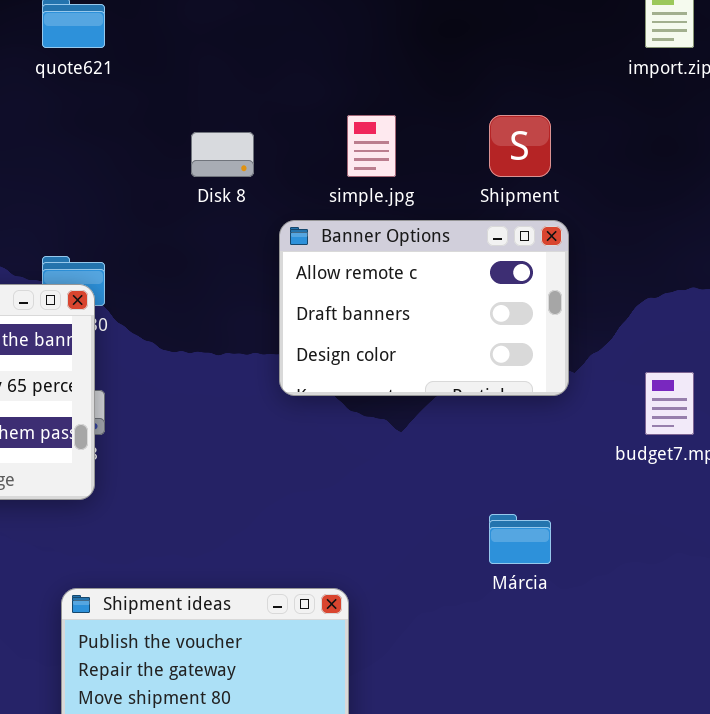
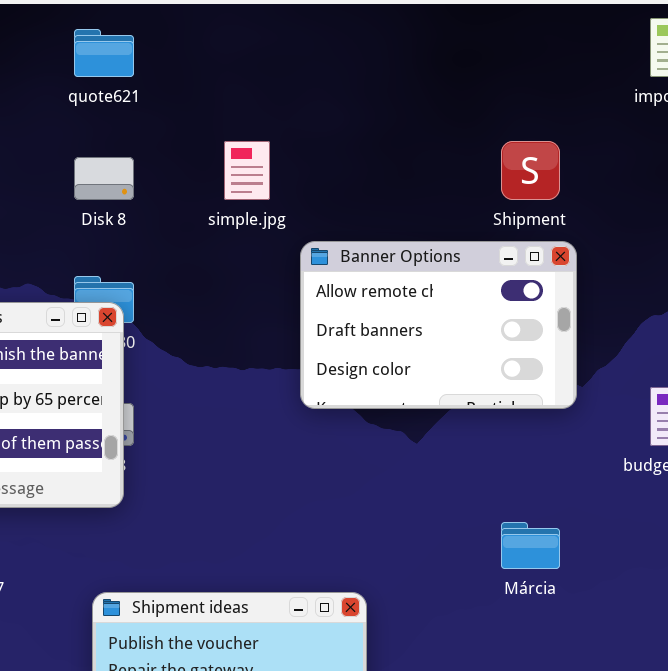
simple.jpg: [347,115,396,177] -> [224,141,270,200], moved
Disk 8: [191,132,254,177] -> [74,157,134,200], moved

